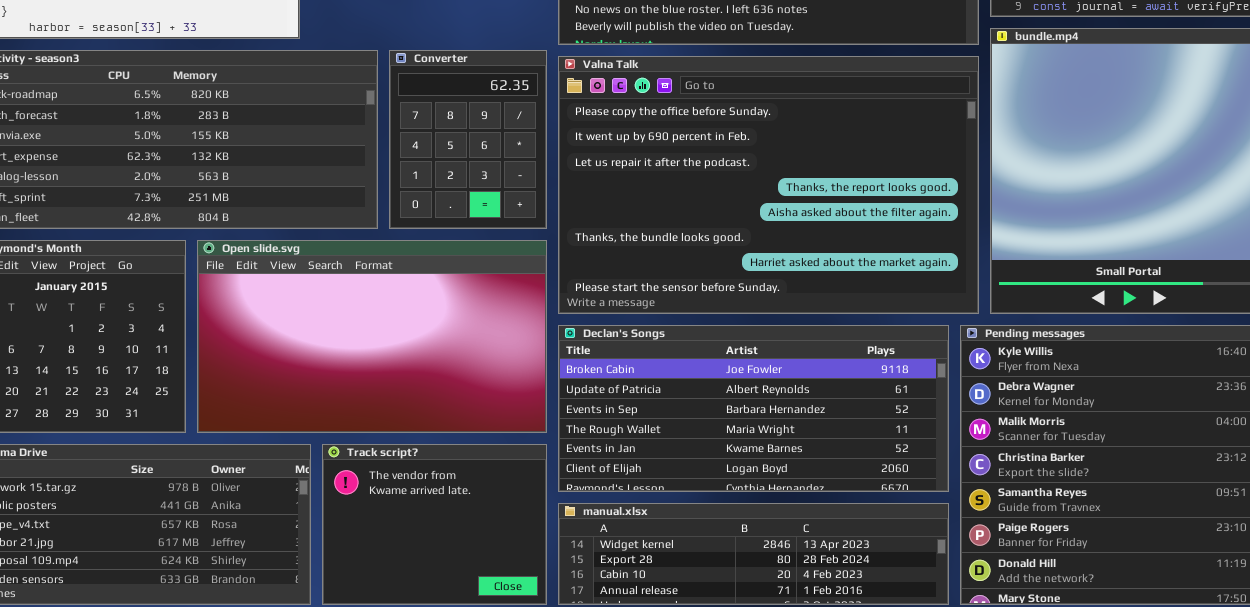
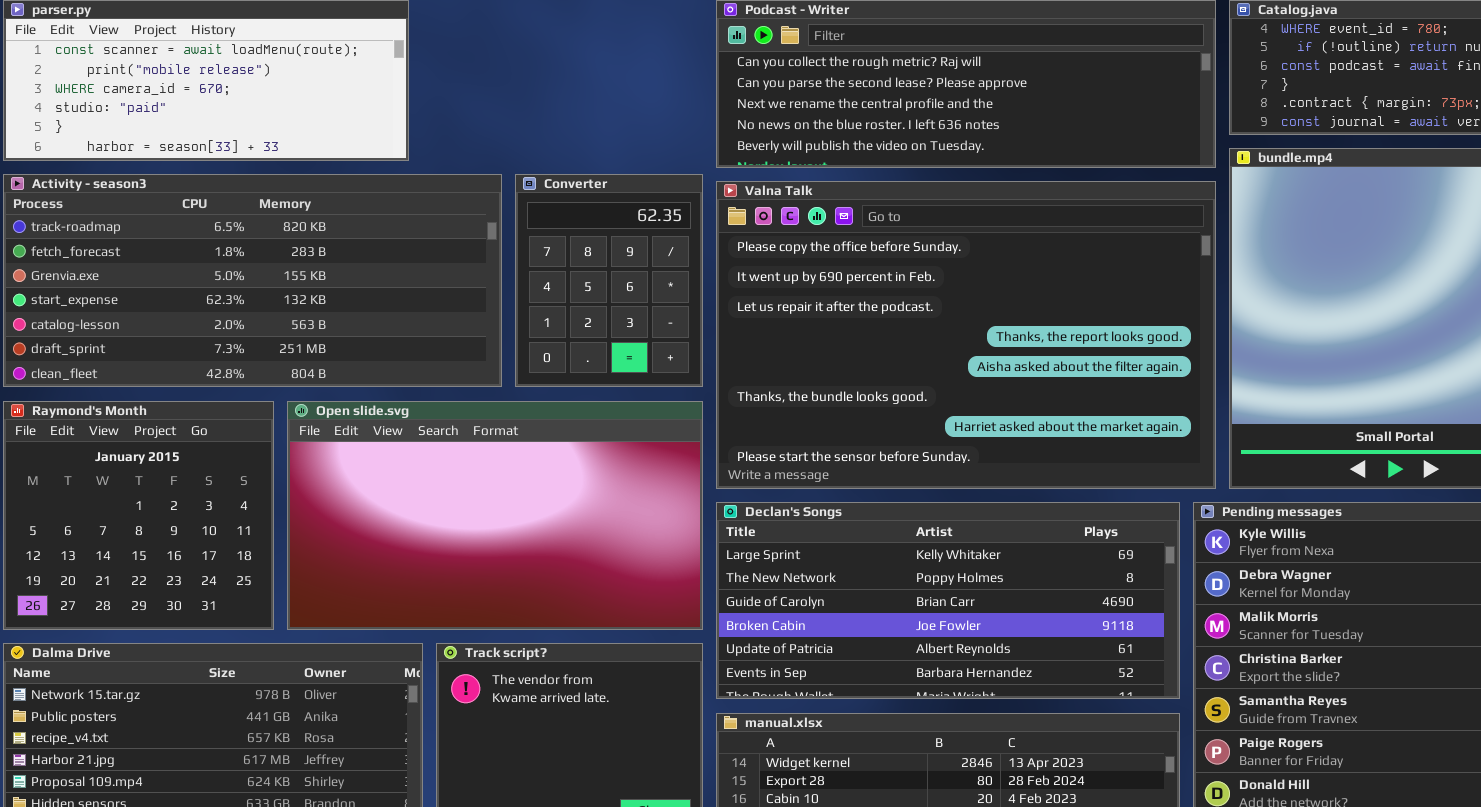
Declan's Songs: [558,325,949,492] -> [716,502,1180,699], scrolled up 3 rows

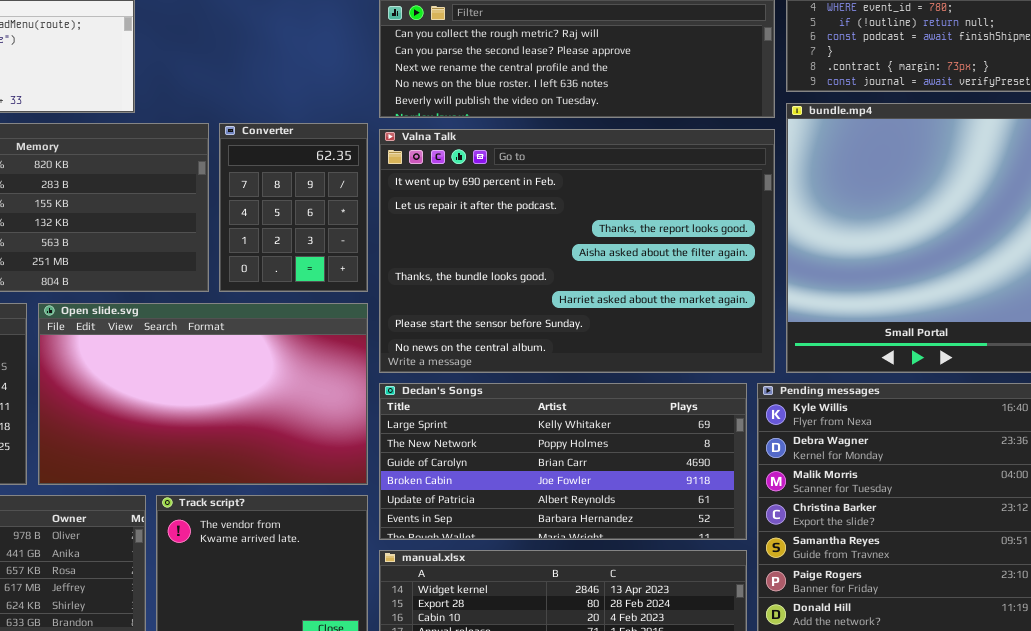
Valna Talk: [716,181,1216,489] -> [379,129,775,373], scrolled down 1 row

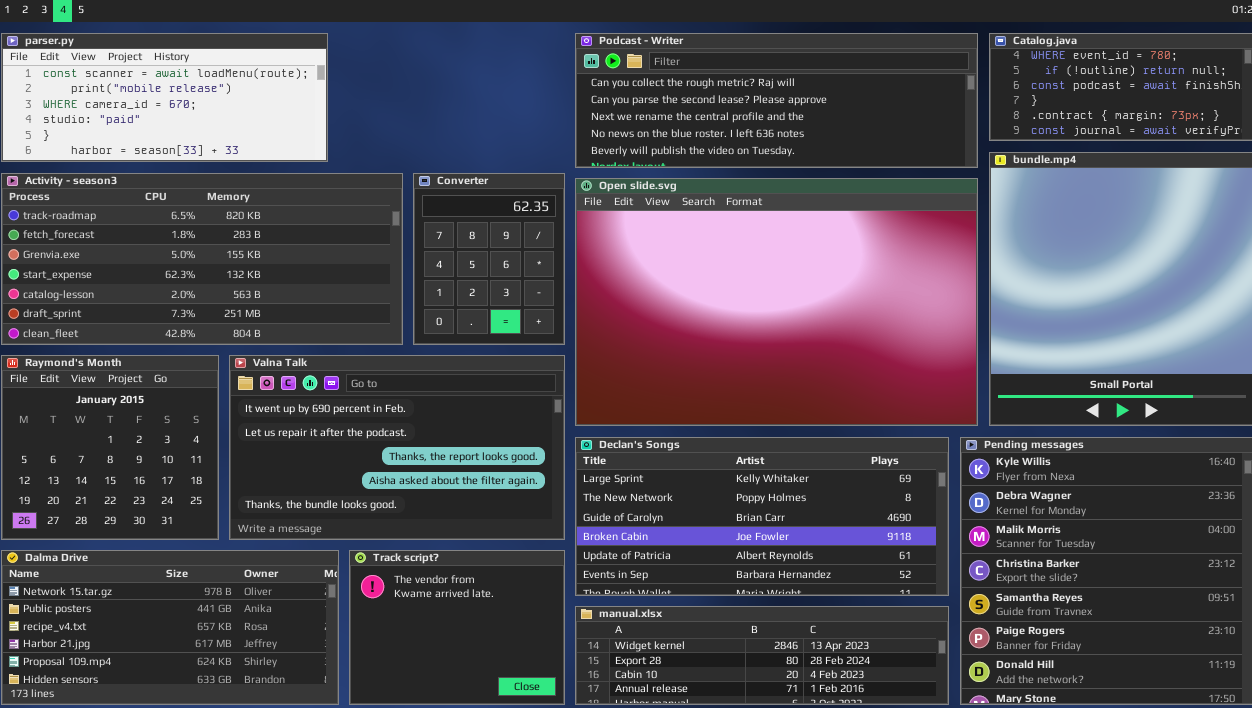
Valna Talk: [379,129,775,373] -> [229,355,565,540], moved, resized
Open slide.svg: [38,303,368,485] -> [575,178,978,426], moved, resized

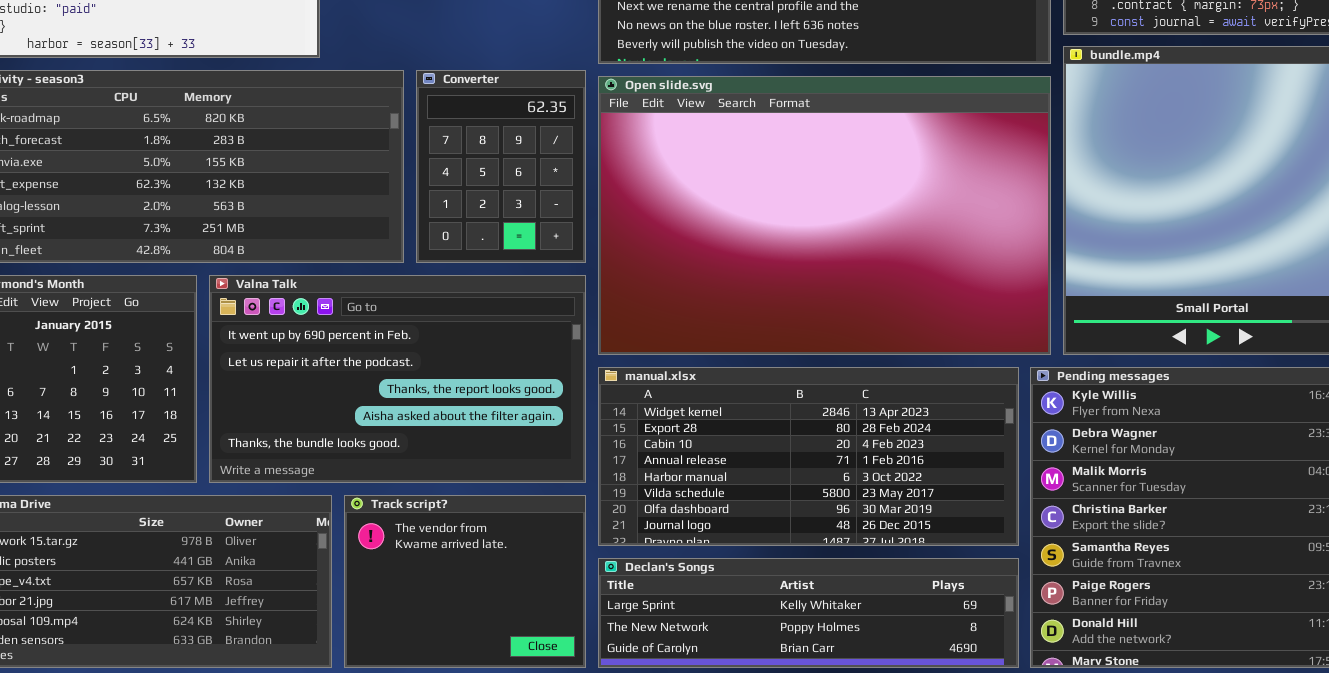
Declan's Songs: [575,437,949,596] -> [598,558,1019,668], moved, resized
manual.xlsx: [575,606,949,705] -> [598,367,1019,546], moved, resized

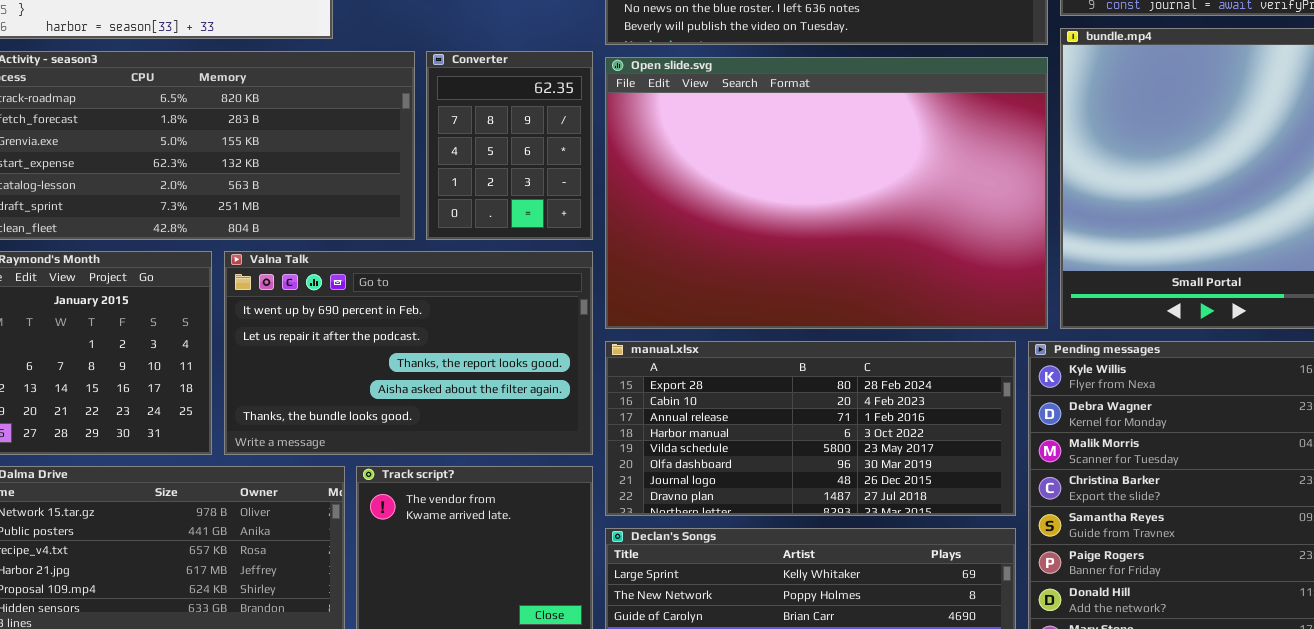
manual.xlsx: [598,367,1019,546] -> [605,341,1016,516], scrolled down 1 row

